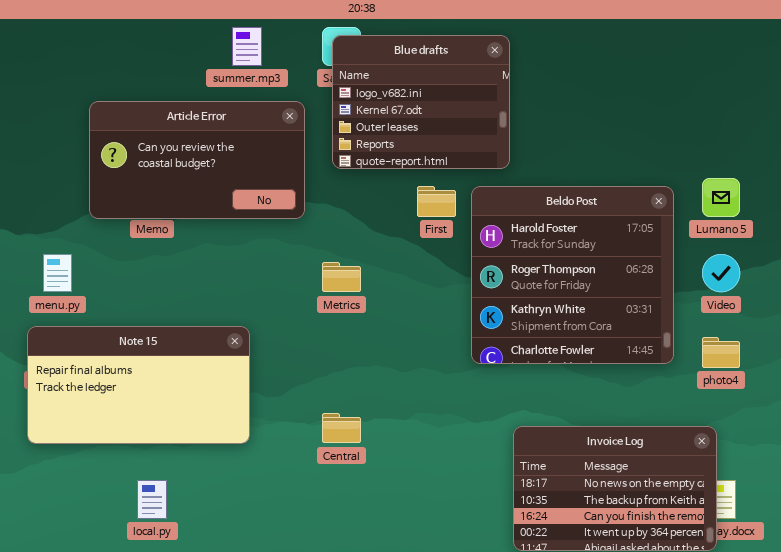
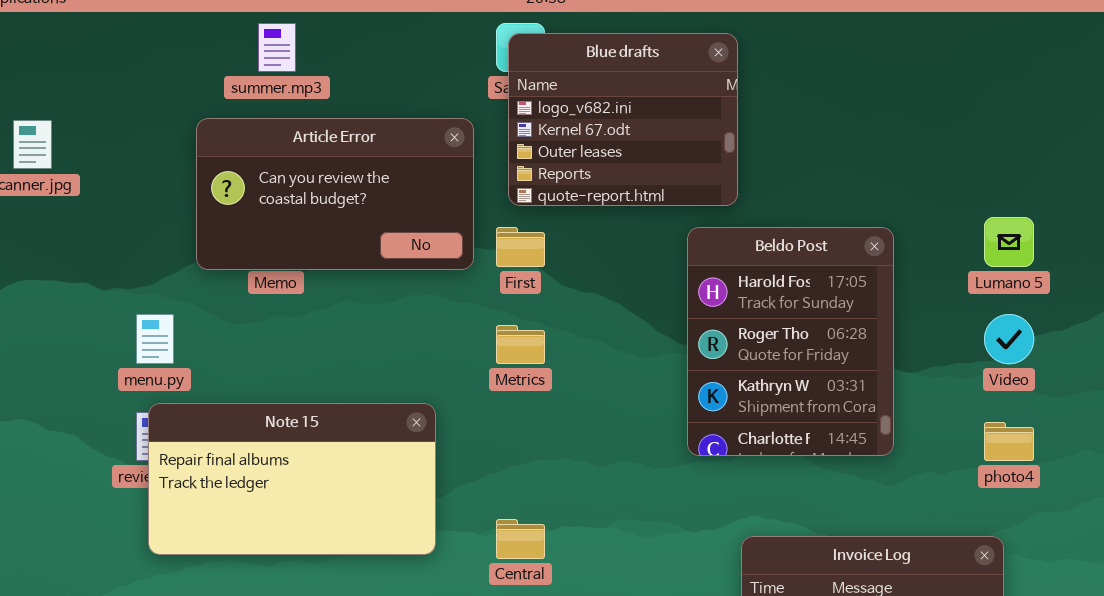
summer.mp3: [232,27,262,66] -> [258,23,296,72], moved
First: [417,186,456,217] -> [496,227,545,267], moved
Beldo Post: [471,186,674,364] -> [687,227,894,456], resized
Note 15: [27,326,250,444] -> [148,403,436,555], moved

